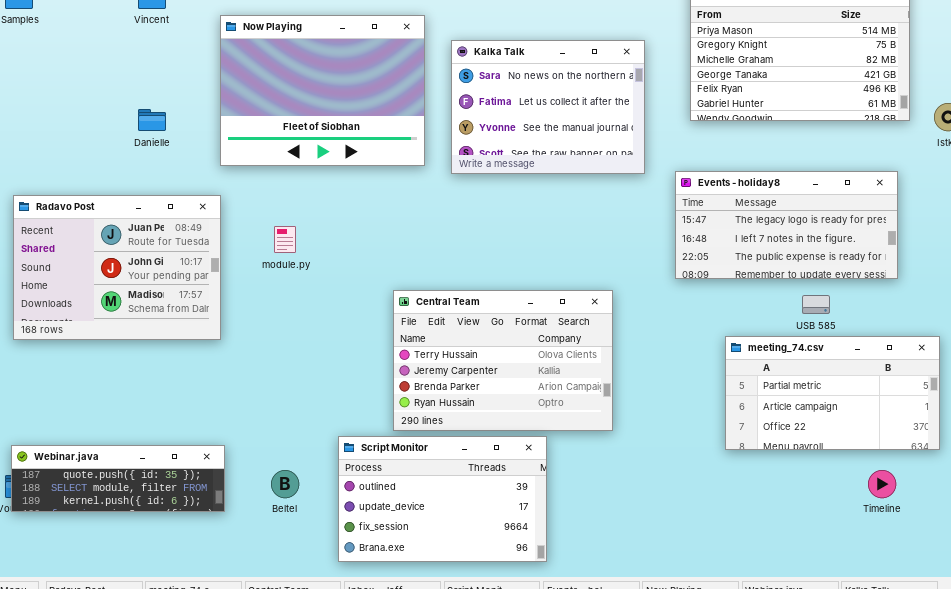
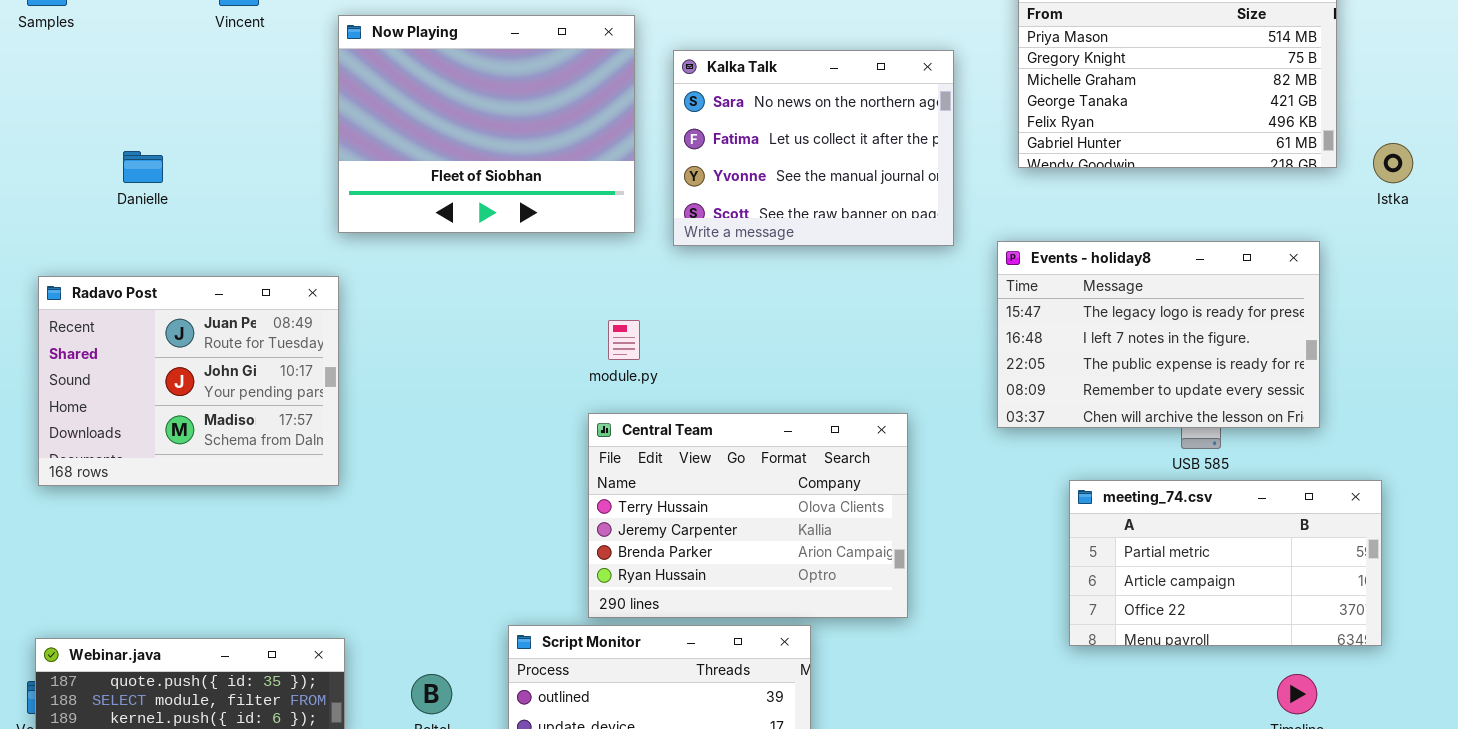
Danielle: [138,109,166,131] -> [123,151,163,183], moved
Events - holiday8: [675,171,898,279] -> [997,241,1320,428], resized
module.py: [274,226,296,253] -> [608,320,640,360], moved

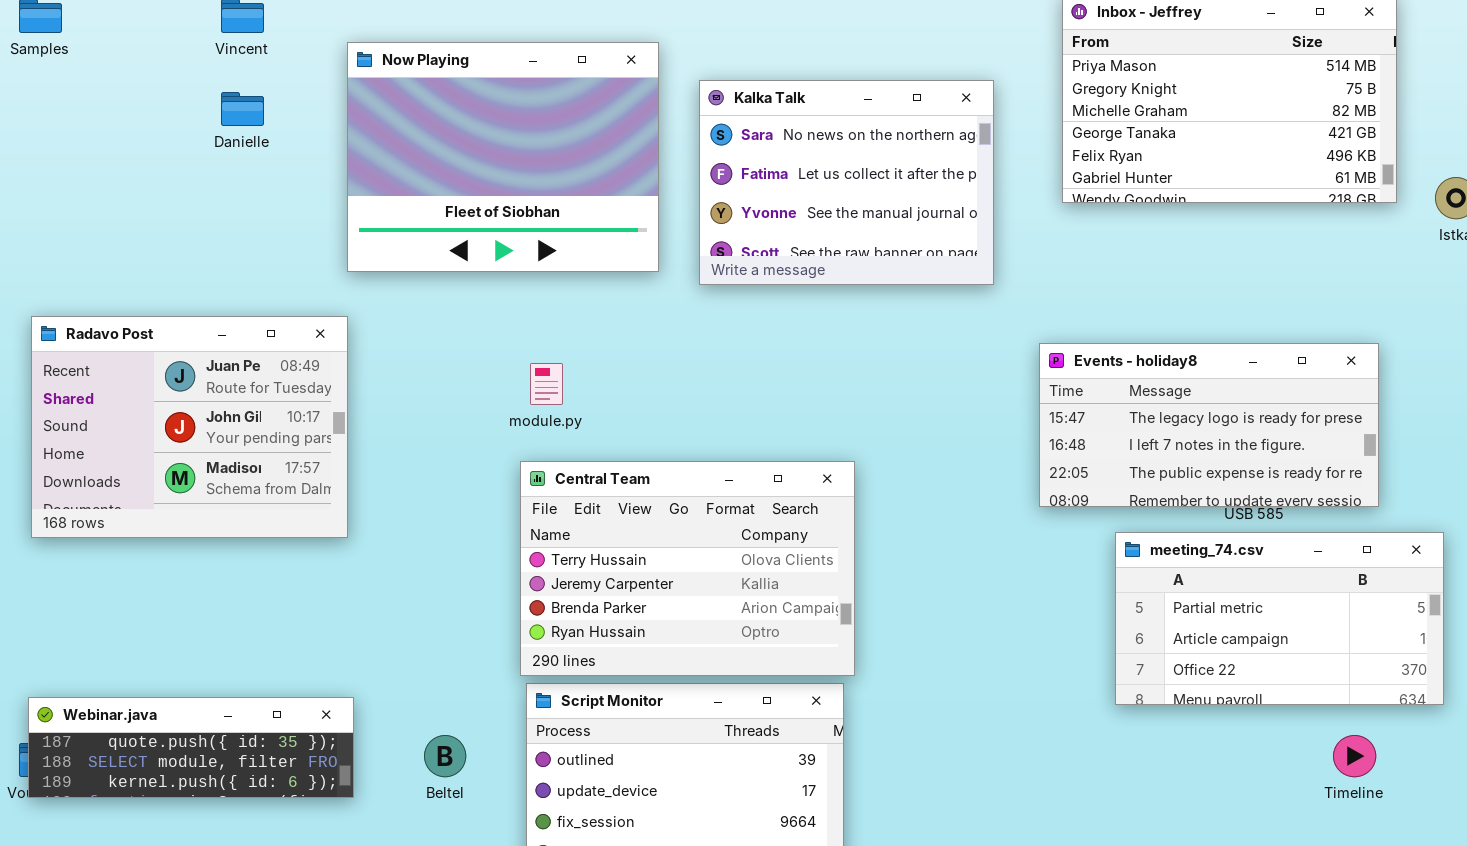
Danielle: [123,151,163,183] -> [221,92,264,126], moved
Events - holiday8: [997,241,1320,428] -> [1039,343,1379,507], moved, resized
module.py: [608,320,640,360] -> [530,363,563,405], moved
Central Team: [588,413,908,618] -> [520,461,855,676], moved

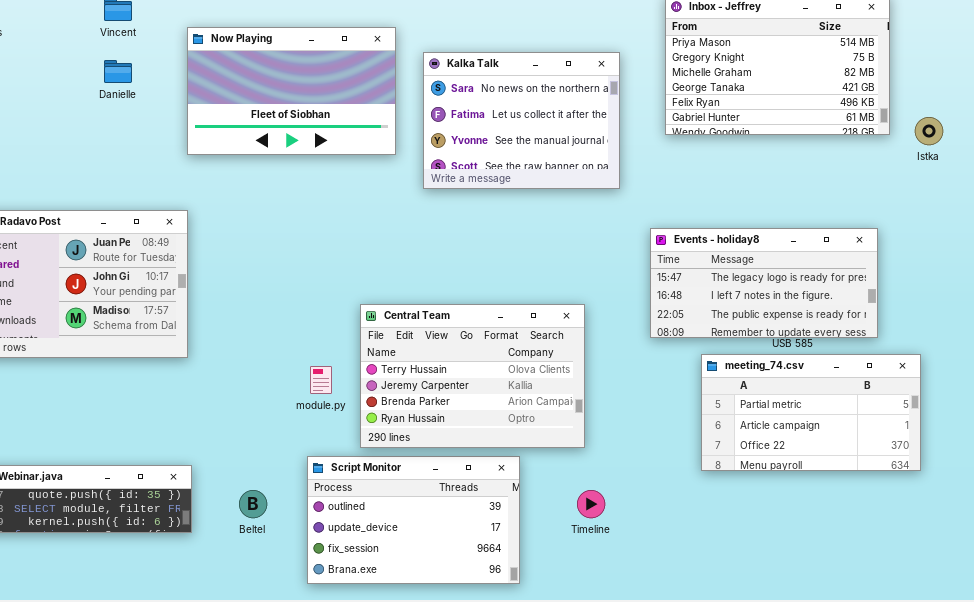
Now Playing: [347,42,659,272] -> [187,27,396,155], resized
module.py: [530,363,563,405] -> [310,366,332,394], moved
Central Team: [520,461,855,676] -> [360,304,585,448], moved
Timeline: [1333,735,1376,777] -> [577,490,605,518], moved

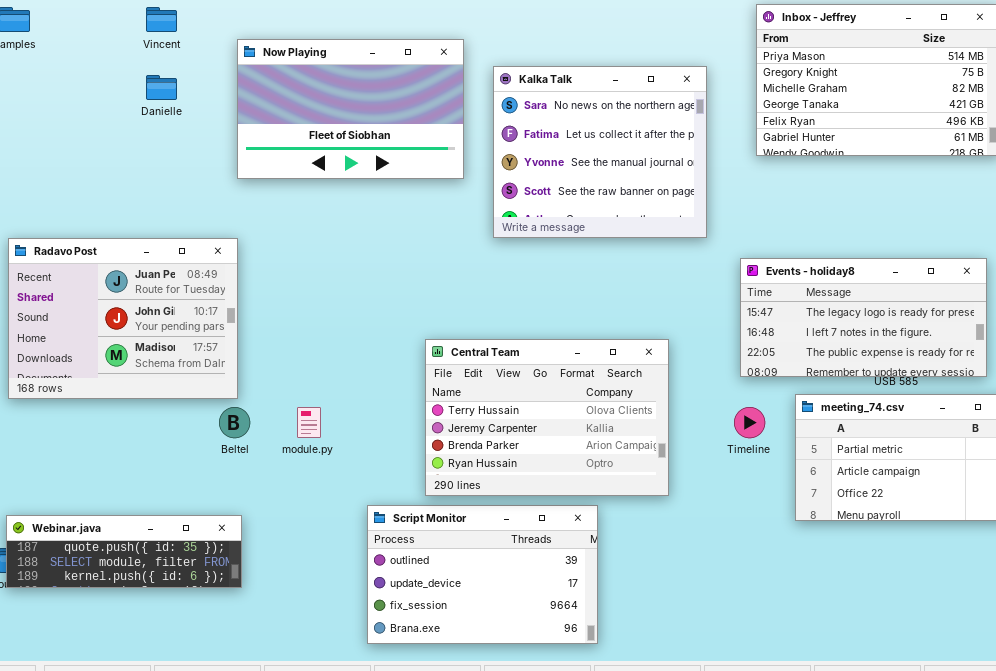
Kalka Talk: [423,52,620,189] -> [493,66,707,238], resized
module.py: [310,366,332,394] -> [297,407,321,438], moved
Beltel: [239,490,267,518] -> [219,407,250,438], moved
Timeline: [577,490,605,518] -> [734,407,765,438], moved

